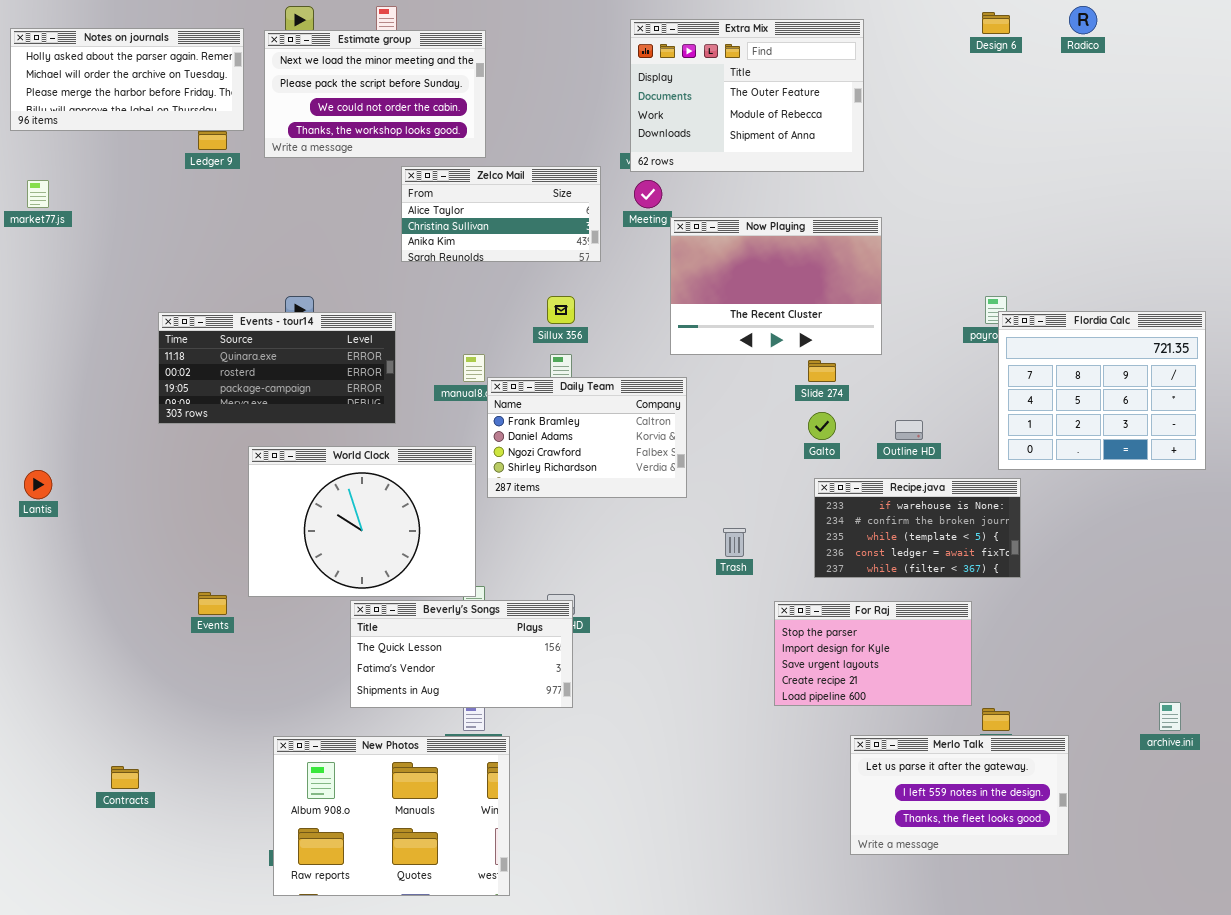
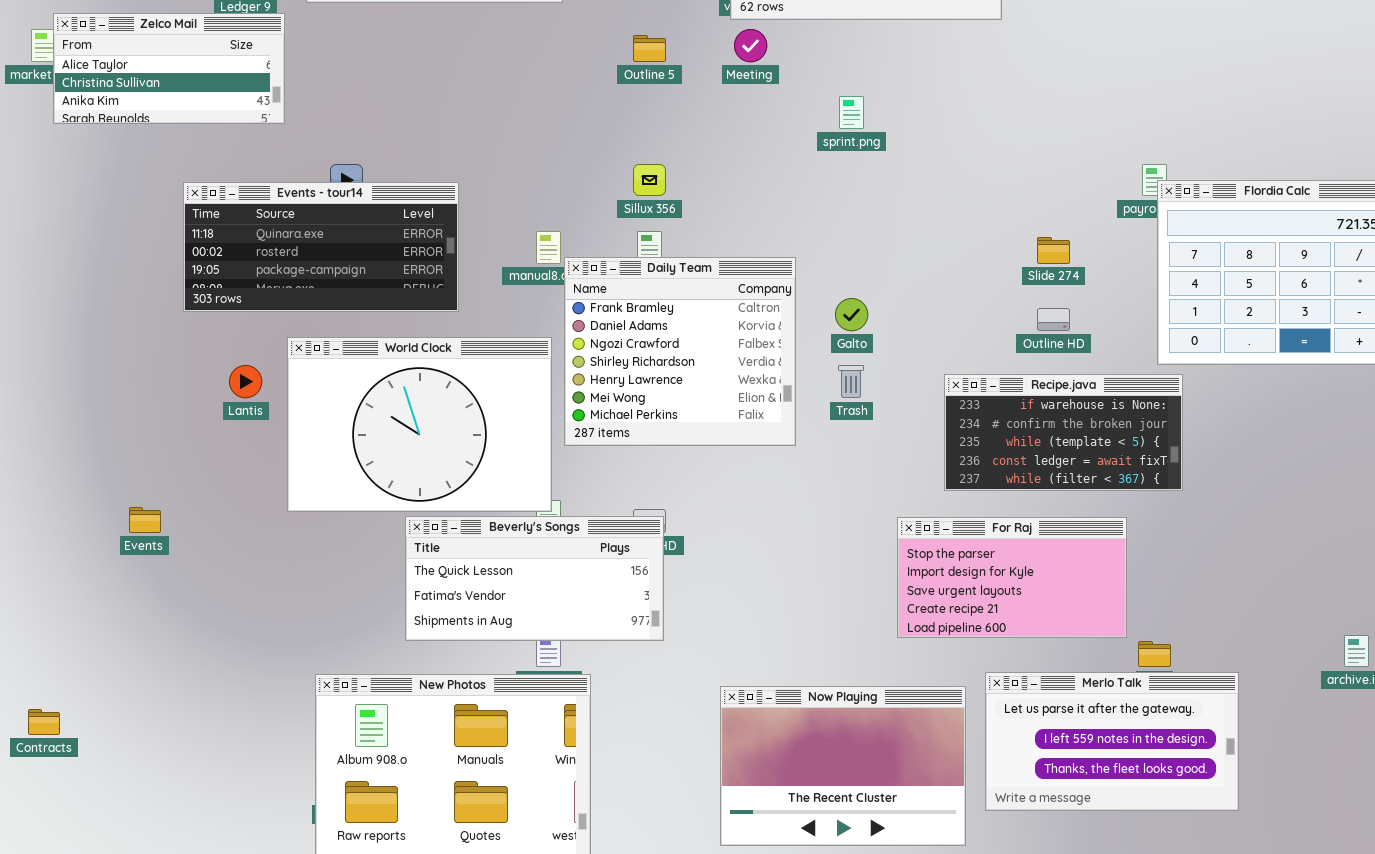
Zelco Mail: [401,166,601,262] -> [53,13,285,124], moved
Now Playing: [670,217,882,355] -> [720,686,966,846], moved
Slide 274: [808,360,836,382] -> [1037,237,1070,264], moved
Daily Team: [487,377,687,498] -> [564,257,796,446], resized
Galto: [808,412,836,440] -> [835,298,868,331], moved
Lantis: [24,470,52,499] -> [229,365,262,398], moved
Trash: [723,528,746,557] -> [838,365,864,398], moved
Events: [198,592,227,615] -> [129,507,161,533], moved
Contracts: [111,766,139,789] -> [28,709,60,735], moved

